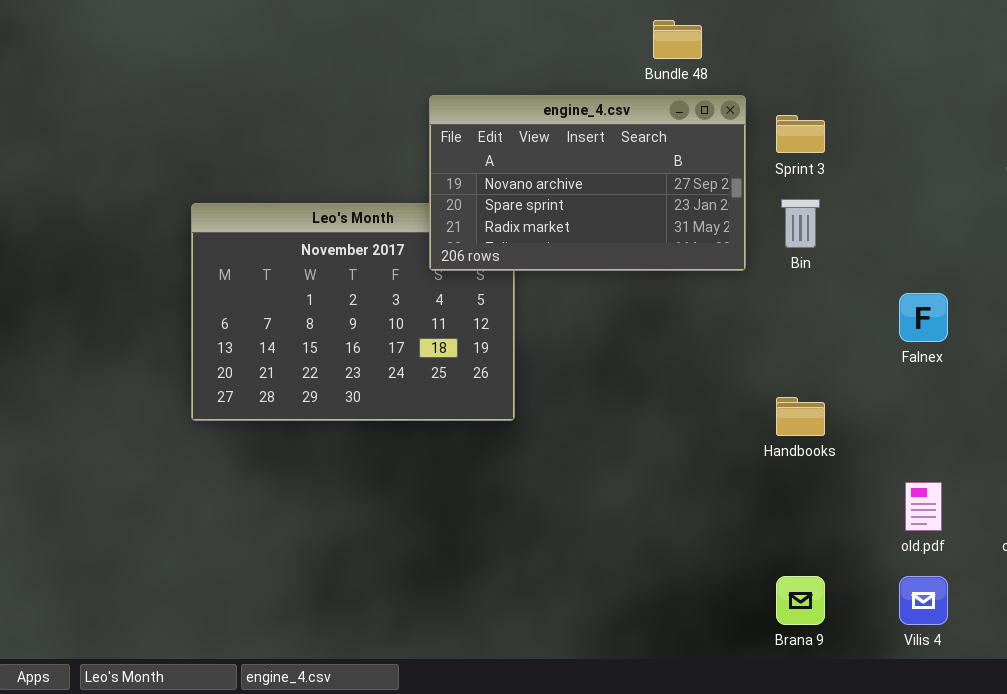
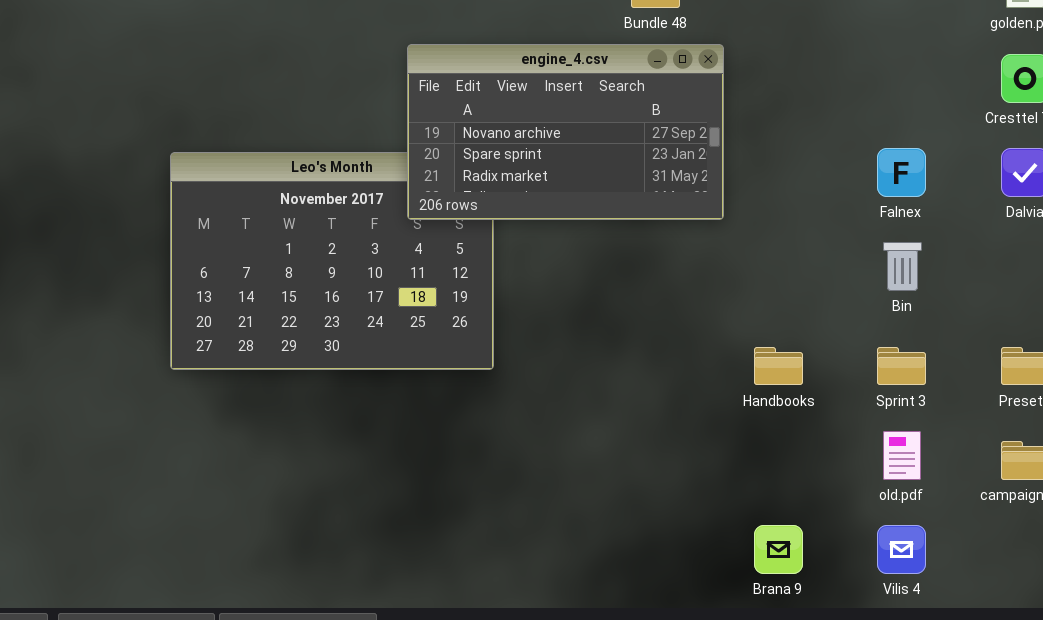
Sprint 3: [776,115,825,153] -> [877,347,926,385], moved
Bin: [781,199,820,248] -> [883,242,922,291], moved
Falnex: [899,293,948,342] -> [877,148,926,197], moved

